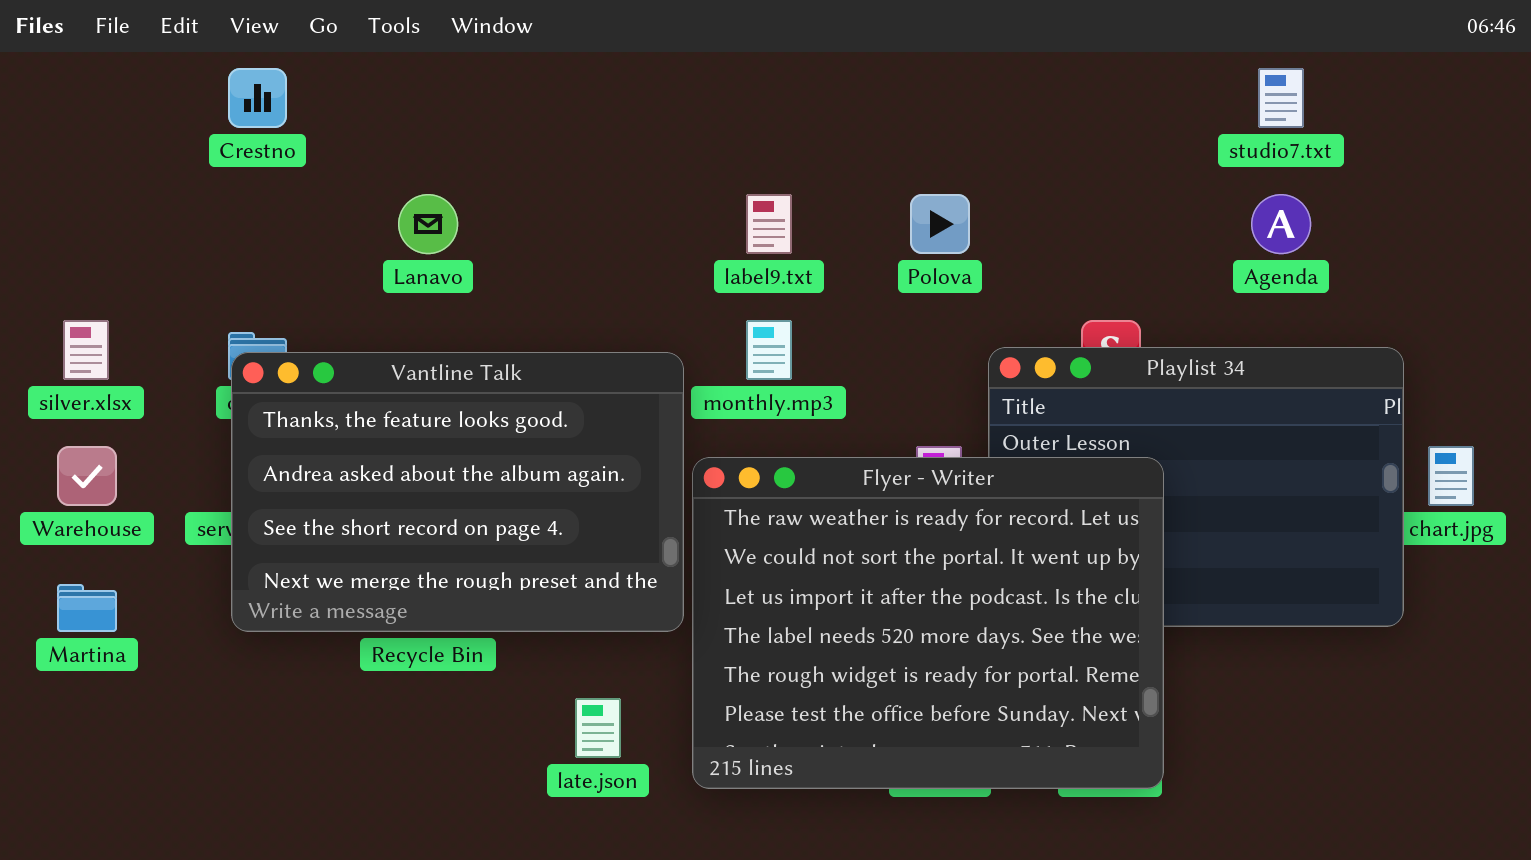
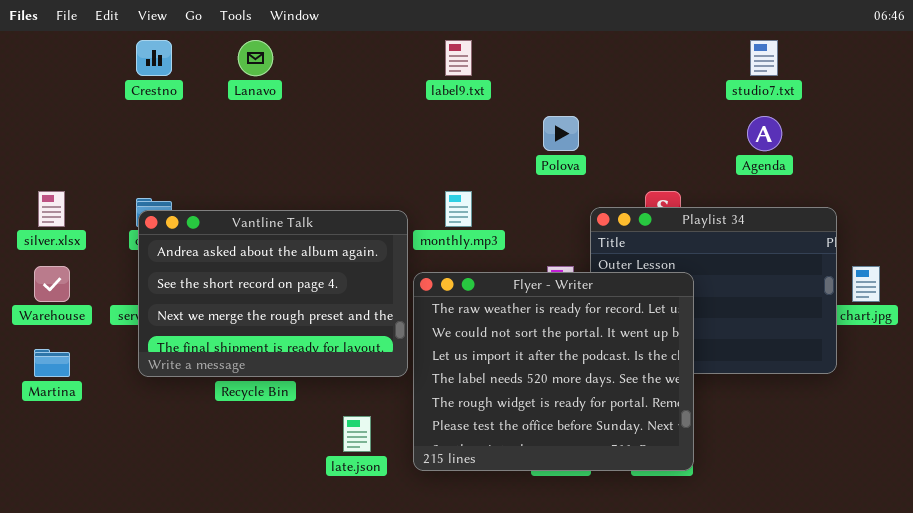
Lanavo: [398,194,458,254] -> [238,40,273,76], moved
label9.txt: [746,194,792,254] -> [445,40,472,76], moved
Vantline Talk: [231,352,684,632] -> [138,210,408,377], scrolled down 1 row

